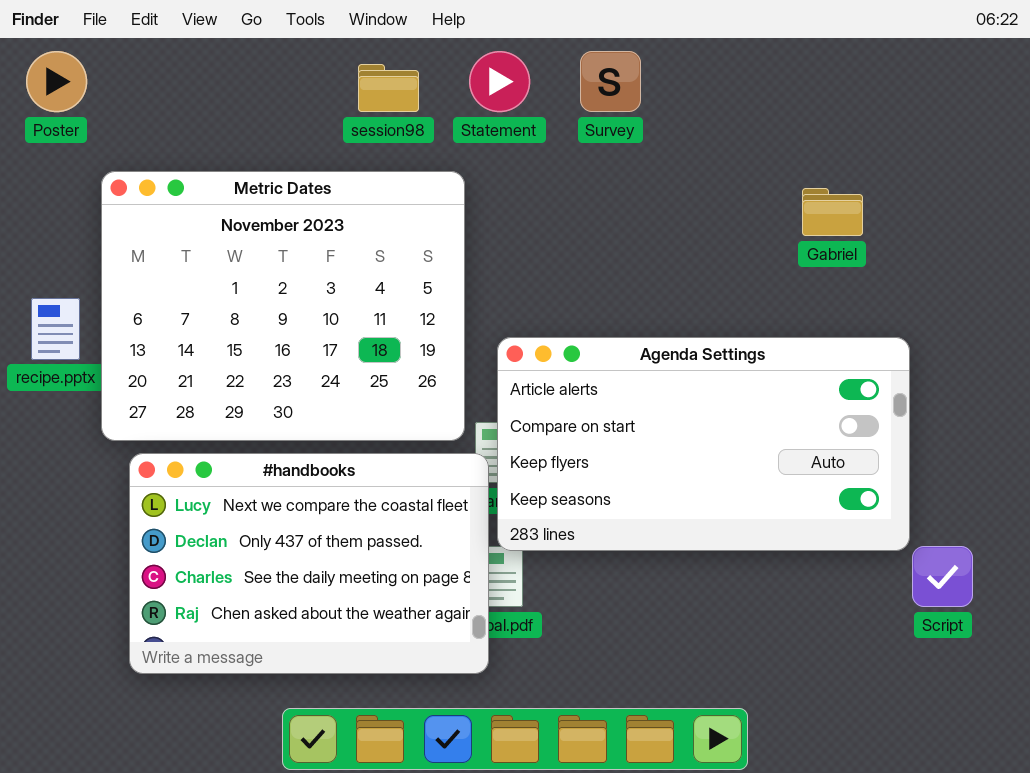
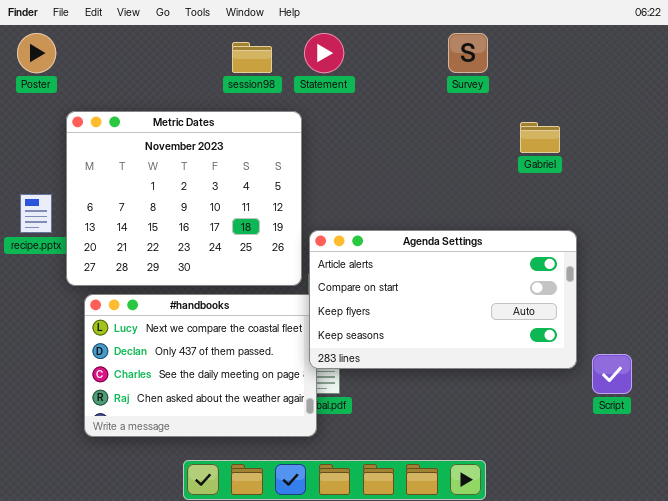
Survey: [580,51,641,112] -> [448,33,488,73], moved
Agenda Settings: [497,337,910,551] -> [309,230,577,369], moved

